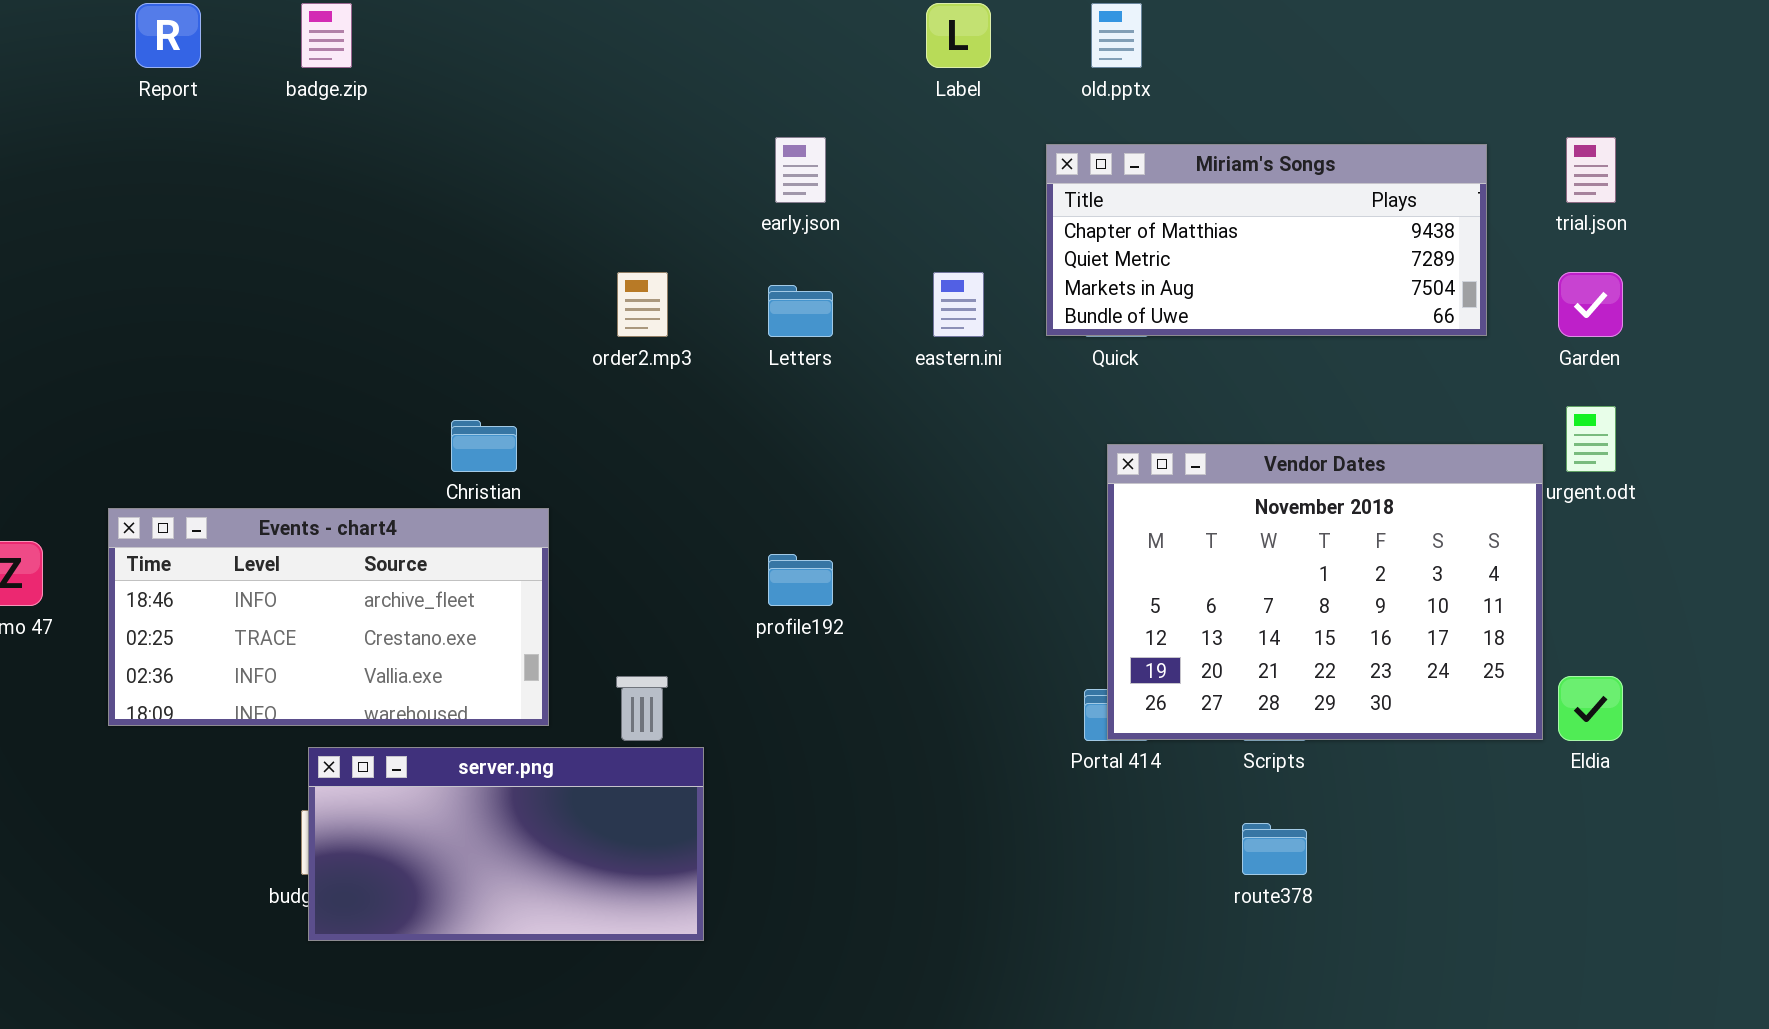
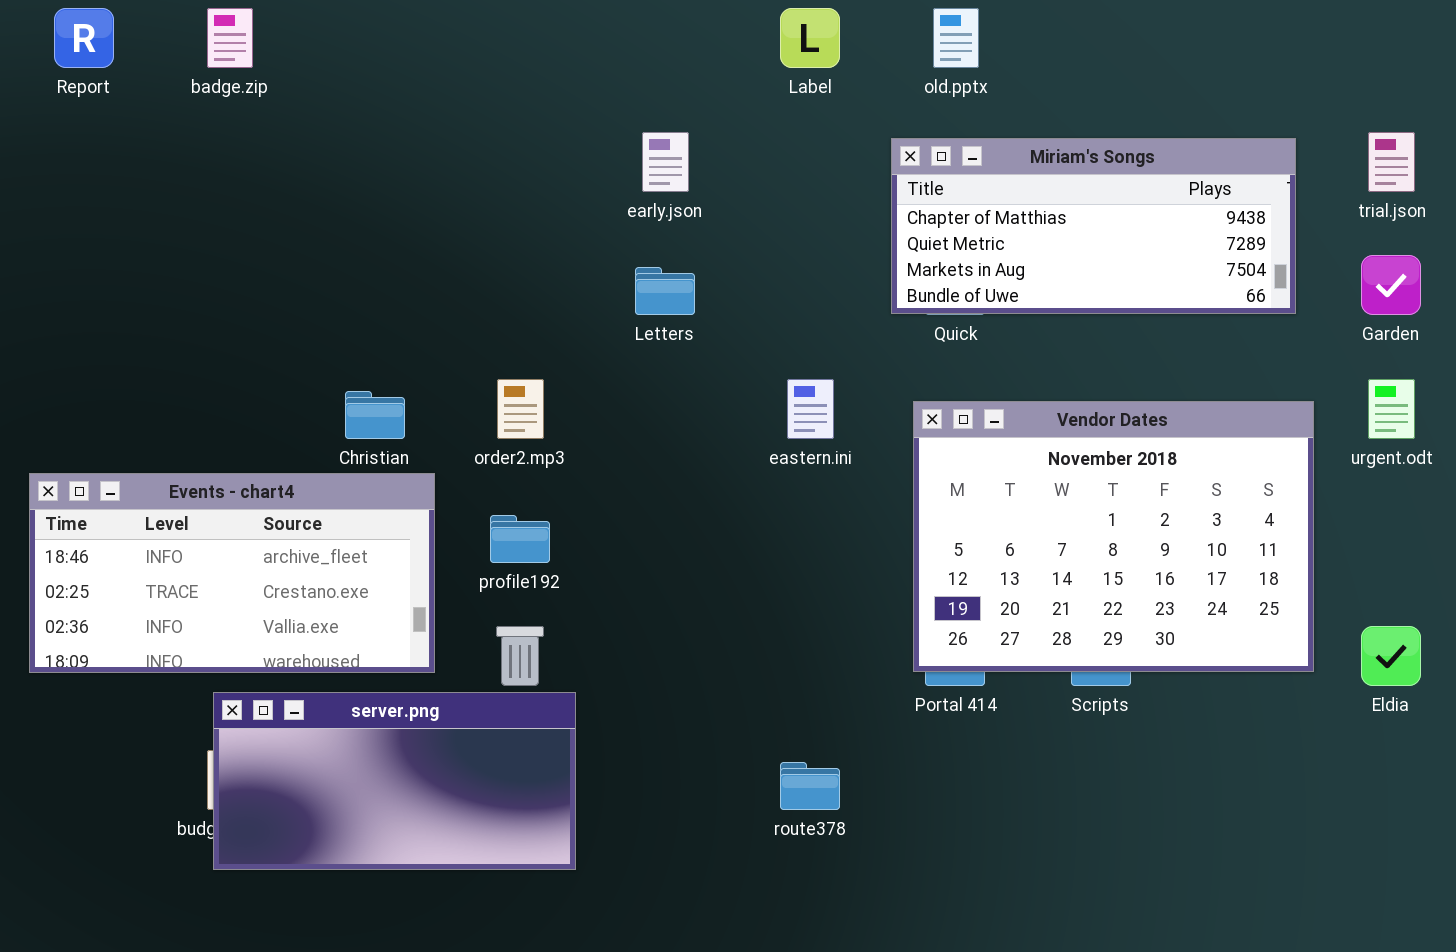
order2.mp3: [617,272,668,337] -> [497,379,544,439], moved
eastern.ini: [933,272,984,337] -> [787,379,834,439], moved
Vendor Dates: [1107,444,1543,740] -> [913,401,1314,672], moved
profile192: [768,554,833,606] -> [490,515,550,563], moved
route378: [1242,823,1307,875] -> [780,762,840,810], moved

